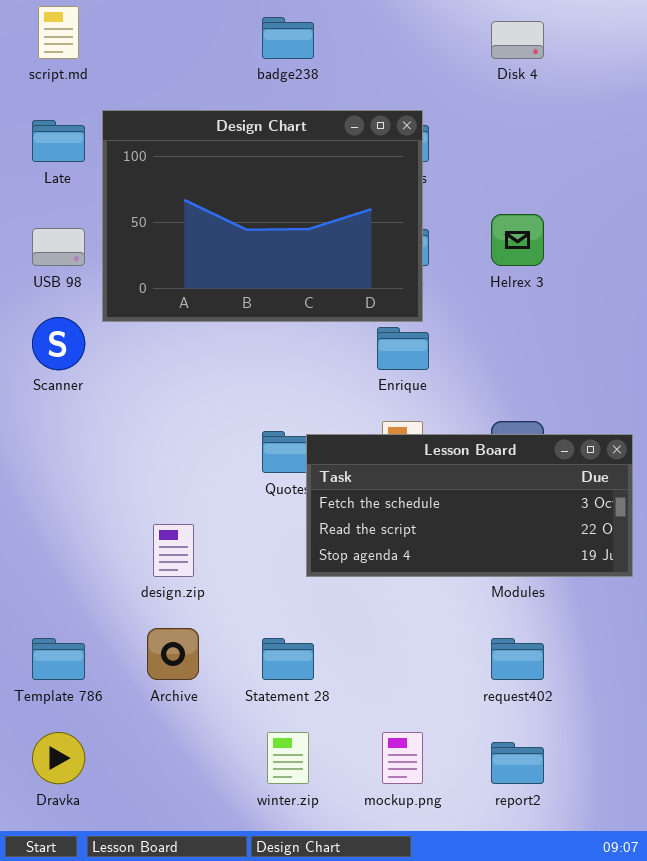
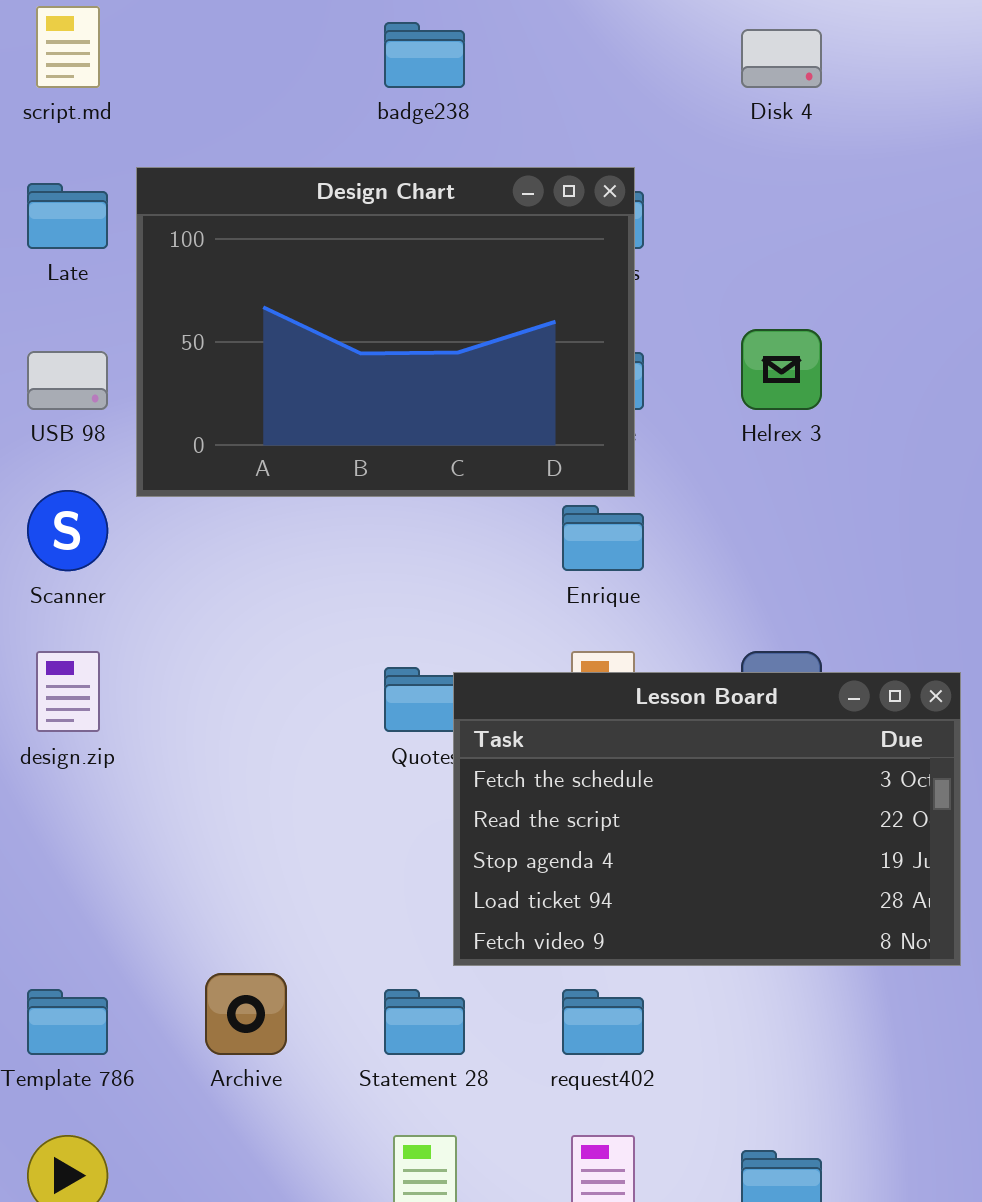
Lesson Board: [306,434,633,577] -> [453,672,961,966], resized
design.zip: [153,524,194,577] -> [36,651,100,732], moved
request402: [491,638,544,680] -> [562,989,644,1055], moved

